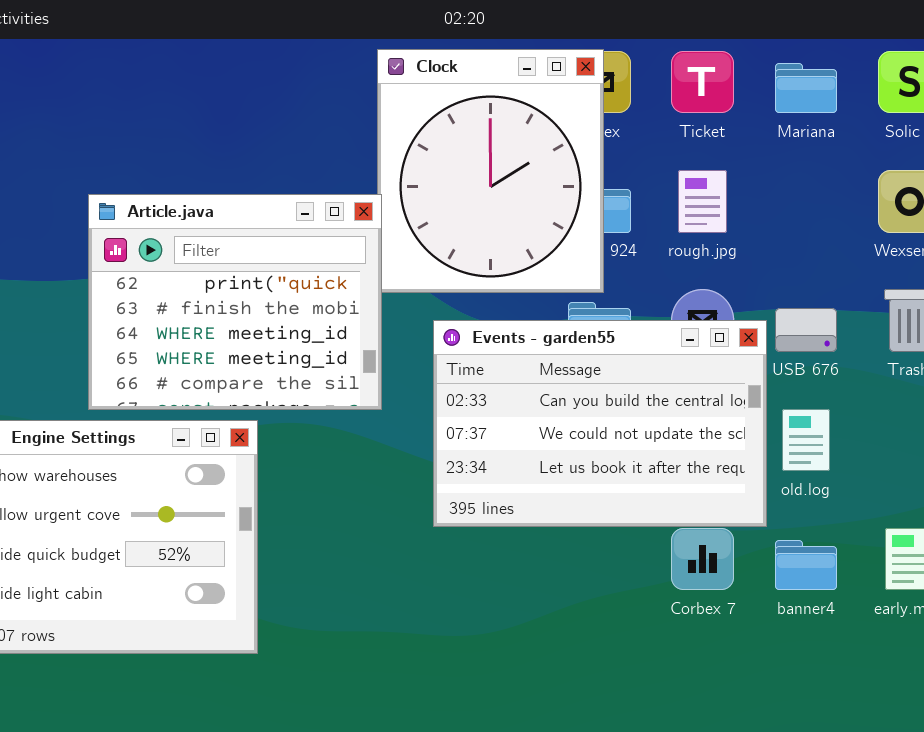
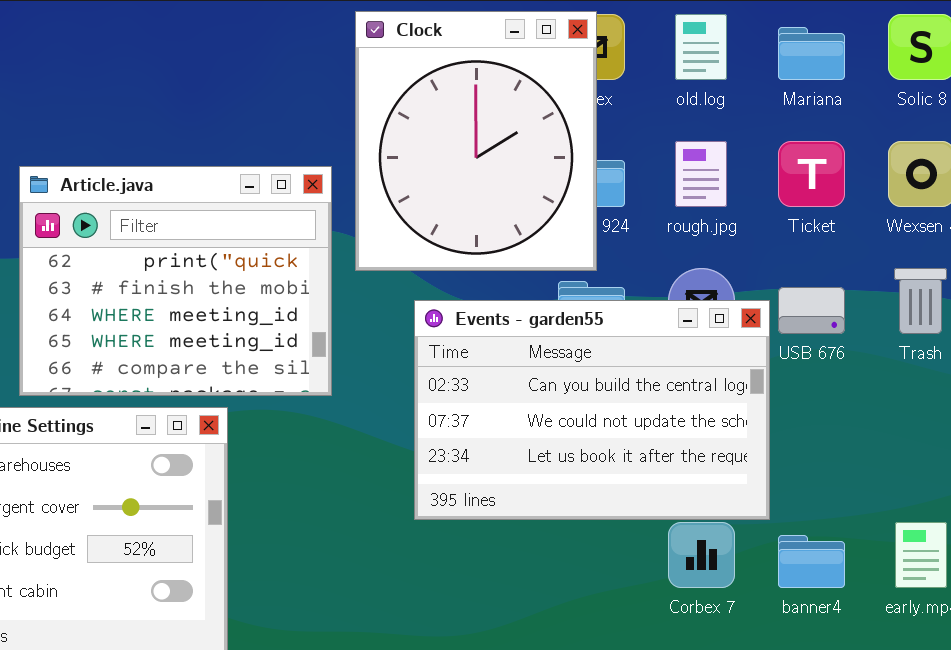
Ticket: [671,51,734,113] -> [778,141,845,207], moved
Article.java: [88,194,382,410] -> [19,166,332,396], moved
old.log: [782,409,830,471] -> [675,14,727,80], moved

